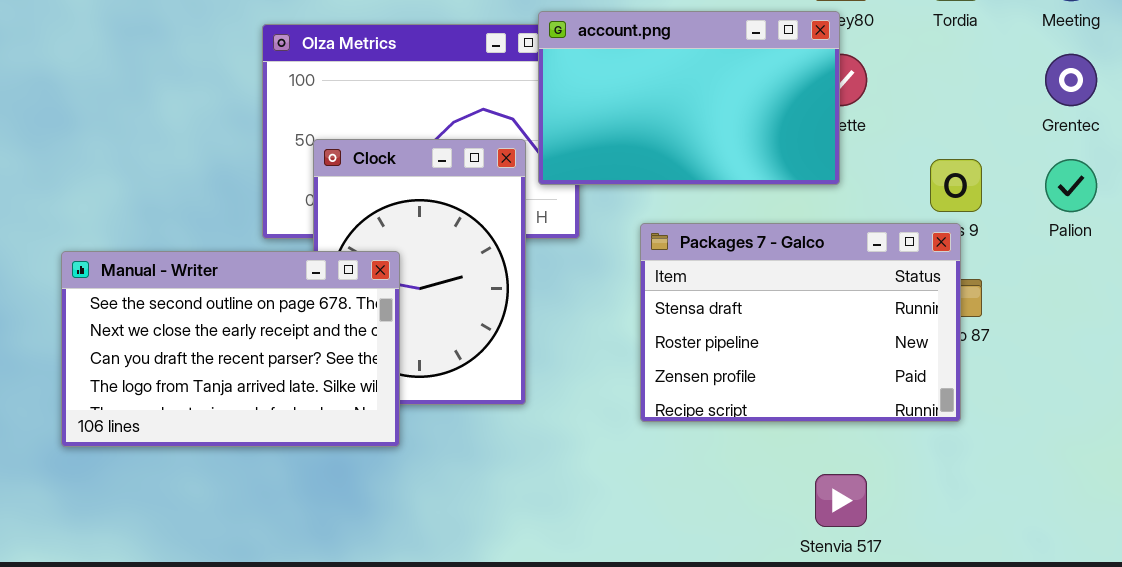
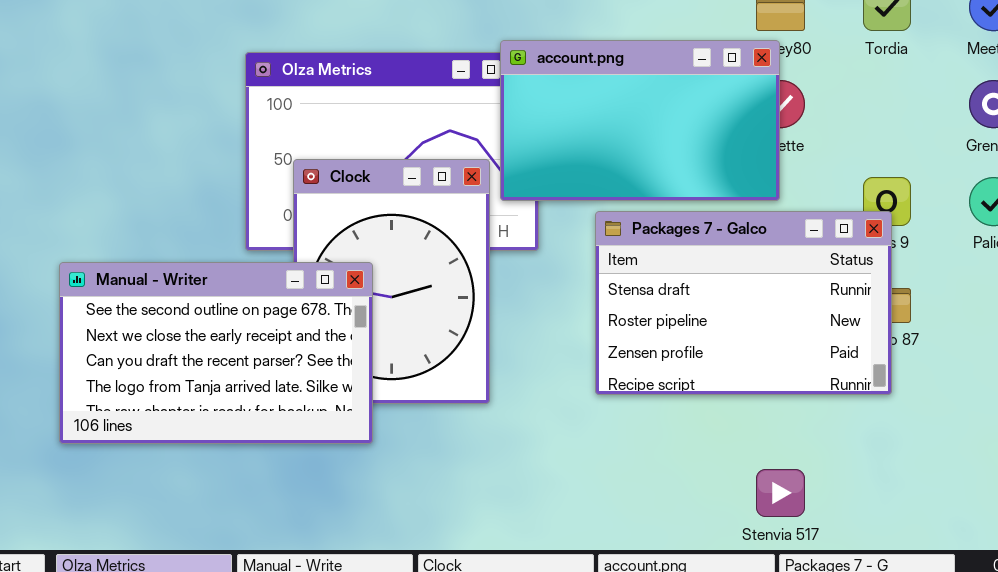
Packages 7 - Galco: [640,223,961,422] -> [595,211,892,395], moved

